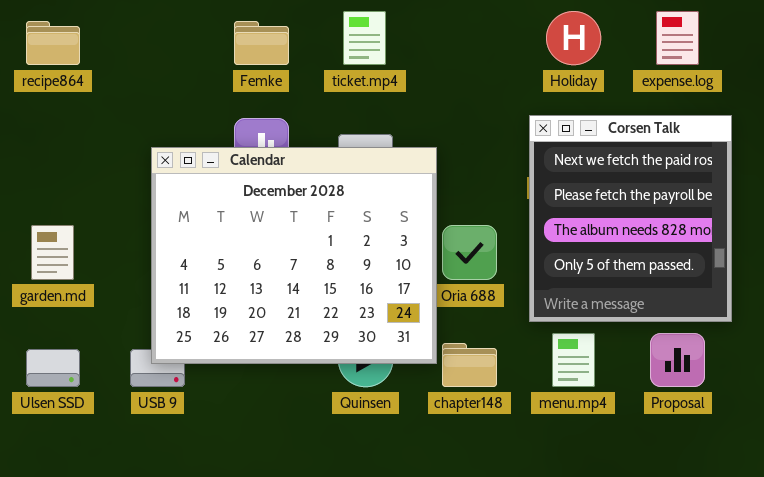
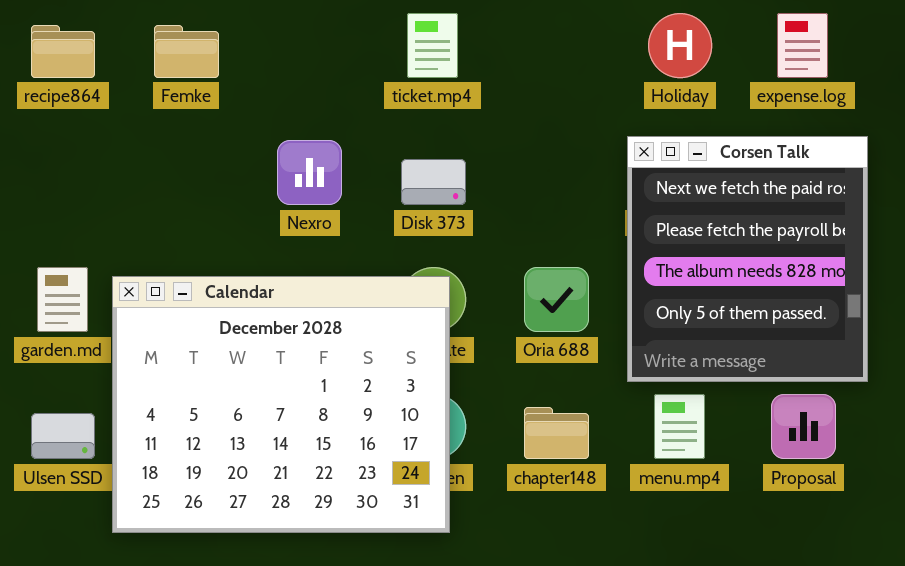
Femke: [234,21,289,65] -> [154,25,219,78], moved
Calendar: [151,147,437,364] -> [112,276,450,533], moved

